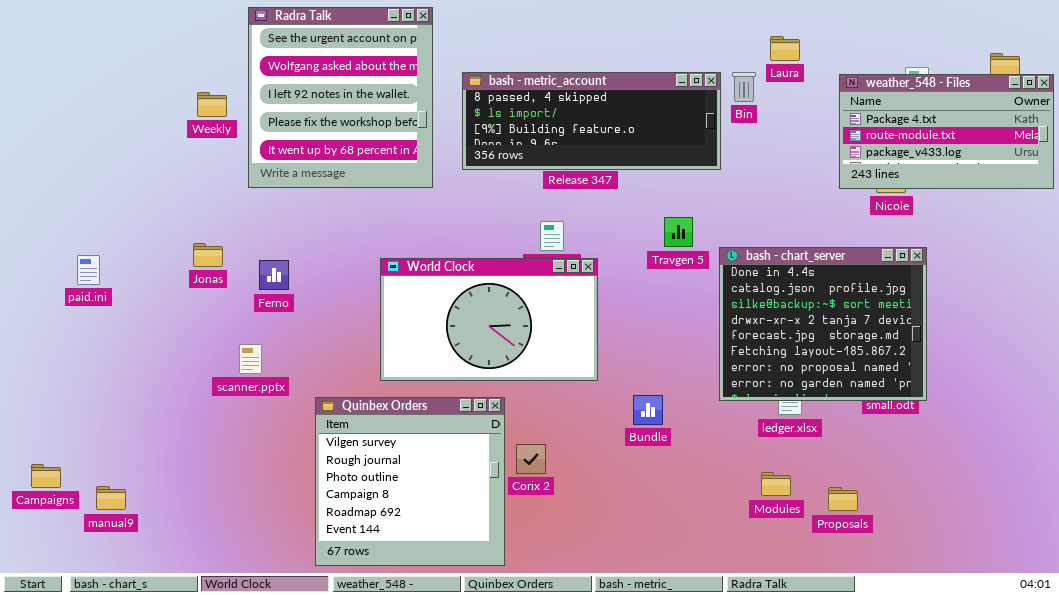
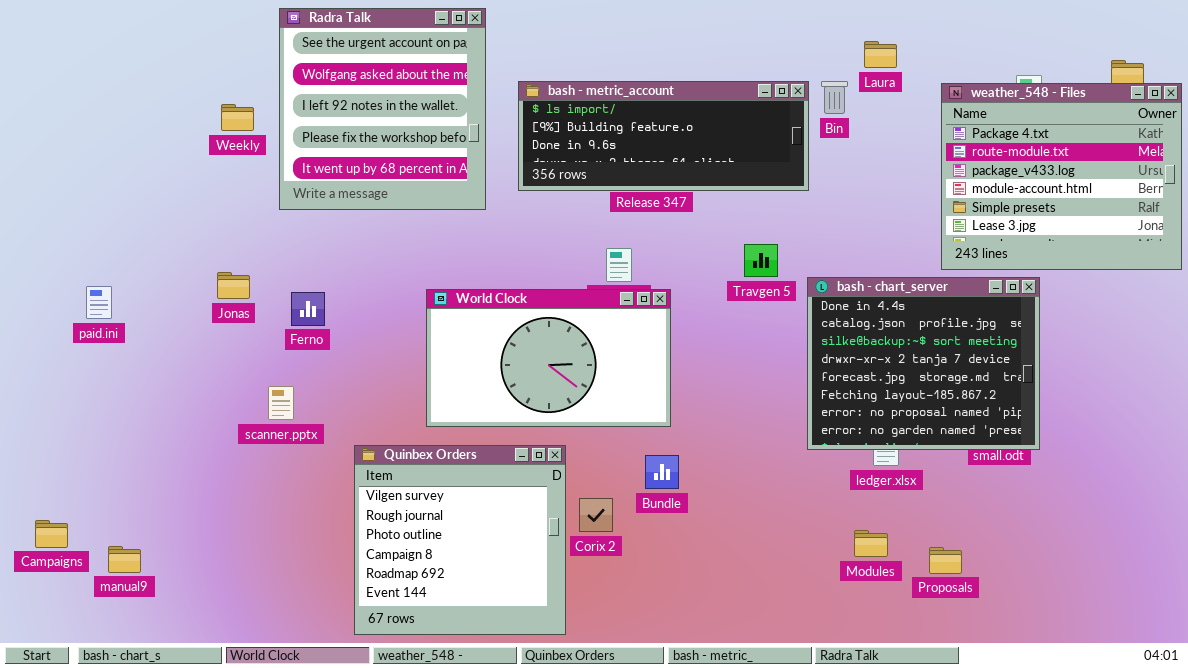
bash - metric_account: [462,72,721,170] -> [518,81,809,191], scrolled down 1 row
weather_548 - Files: [839,74,1054,189] -> [941,83,1182,270], resized
Bundle: [633,395,663,425] -> [645,455,679,489], moved

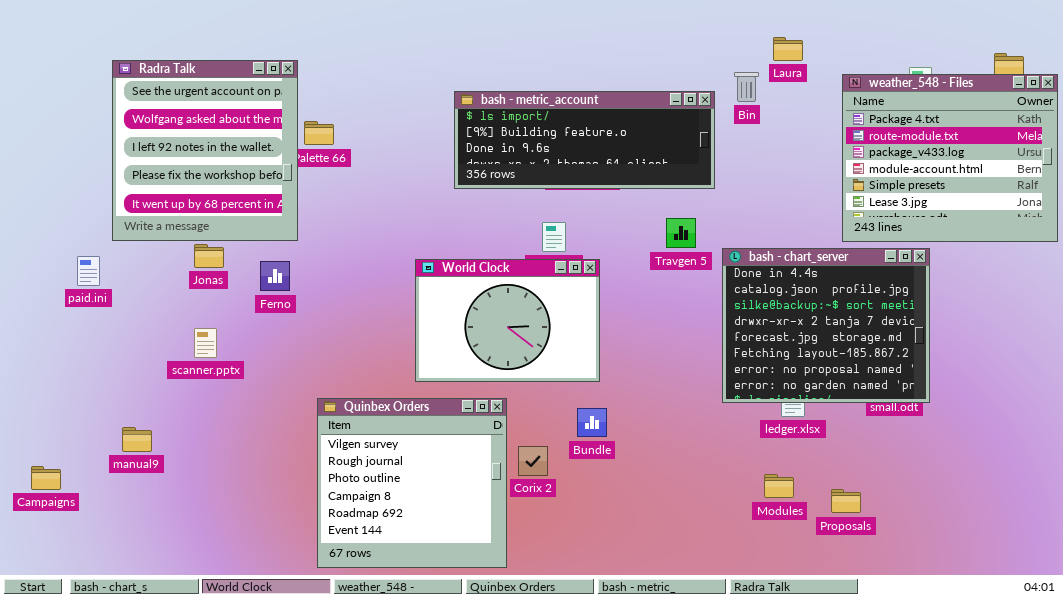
Radra Talk: [279,8,486,210] -> [112,60,298,241], moved
bash - metric_account: [518,81,809,191] -> [454,91,715,189], moved
World Clock: [426,289,671,427] -> [415,259,600,382], resized
scanner.pptx: [268,386,294,420] -> [194,328,217,358], moved
manual9: [108,546,141,573] -> [122,427,152,452], moved

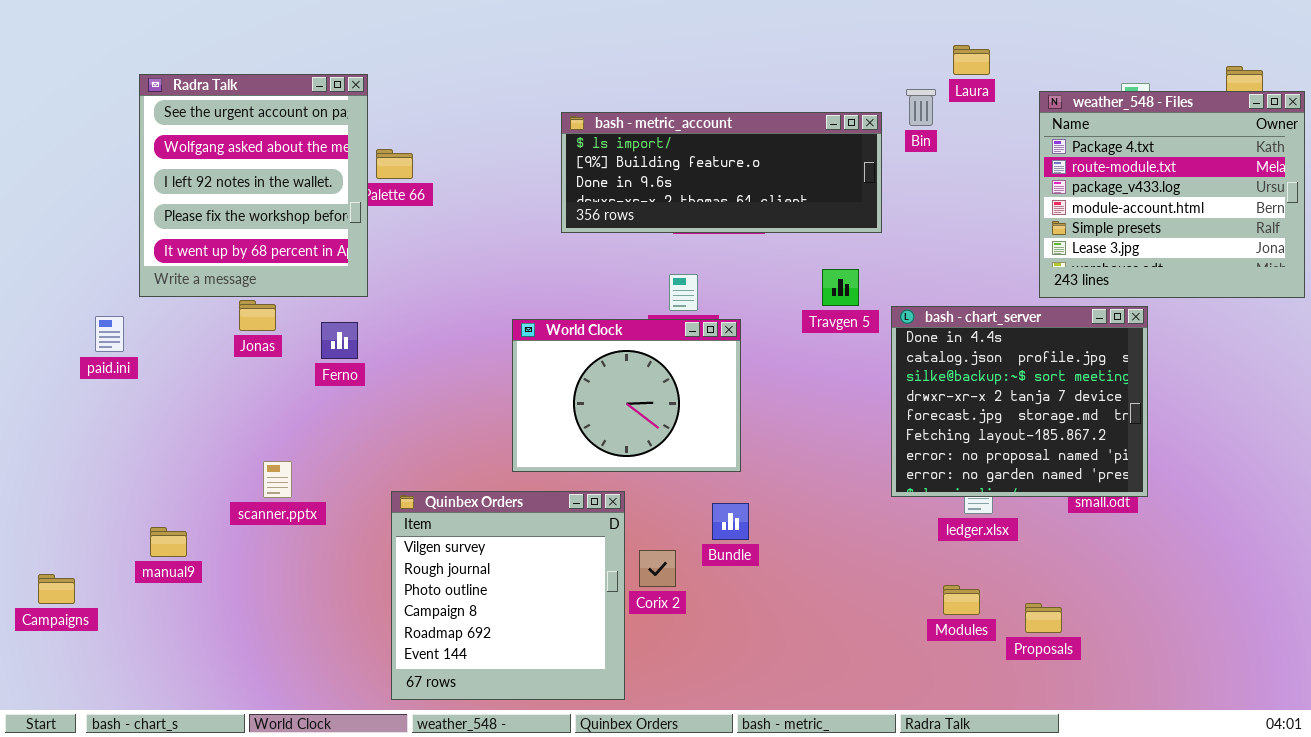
scanner.pptx: [194,328,217,358] -> [263,461,292,498], moved

